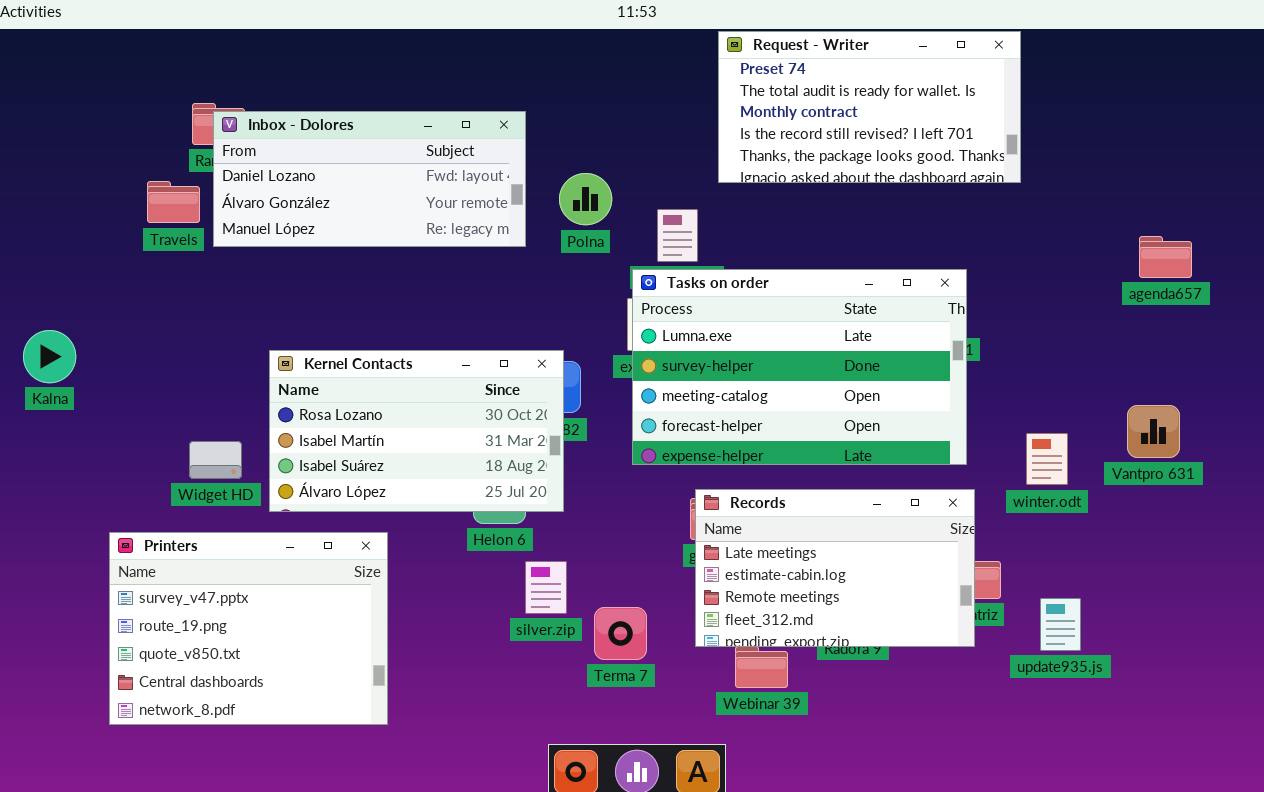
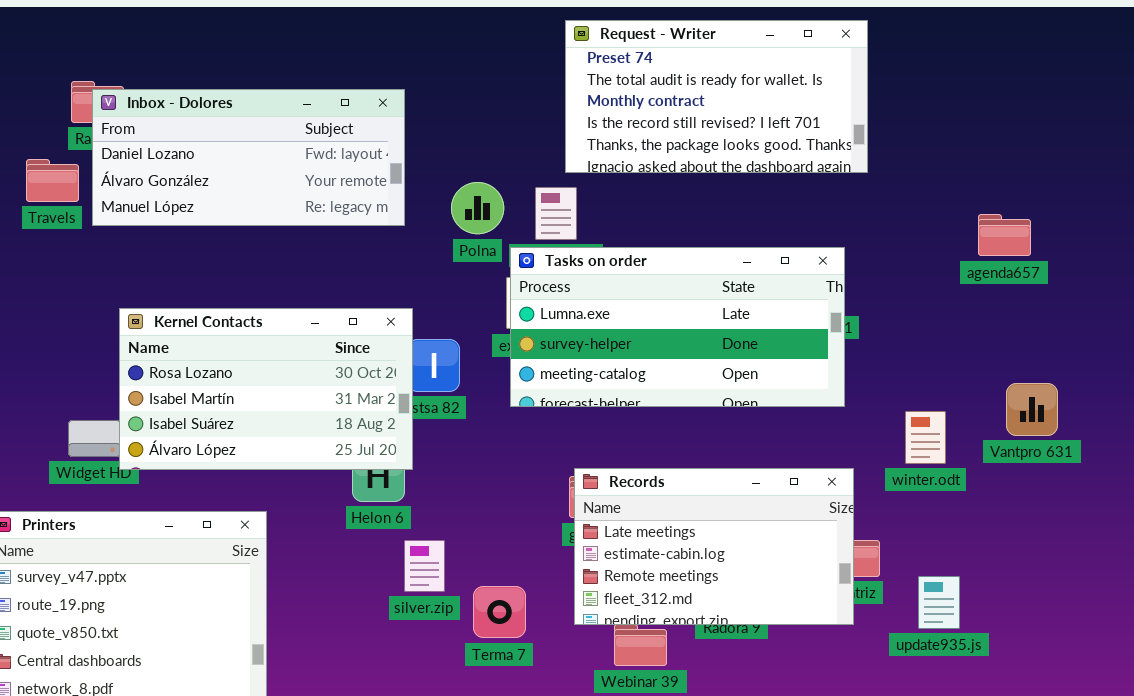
Request - Writer: [718,31,1021,183] -> [565,20,868,173], moved
Polna: [559,173,612,225] -> [451,182,504,234], moved
agenda657: [1139,236,1192,278] -> [978,214,1031,256], moved
Tasks on order: [632,269,967,465] -> [510,247,845,407], resized
Kernel Contacts: [269,350,564,512] -> [119,308,413,470], moved

